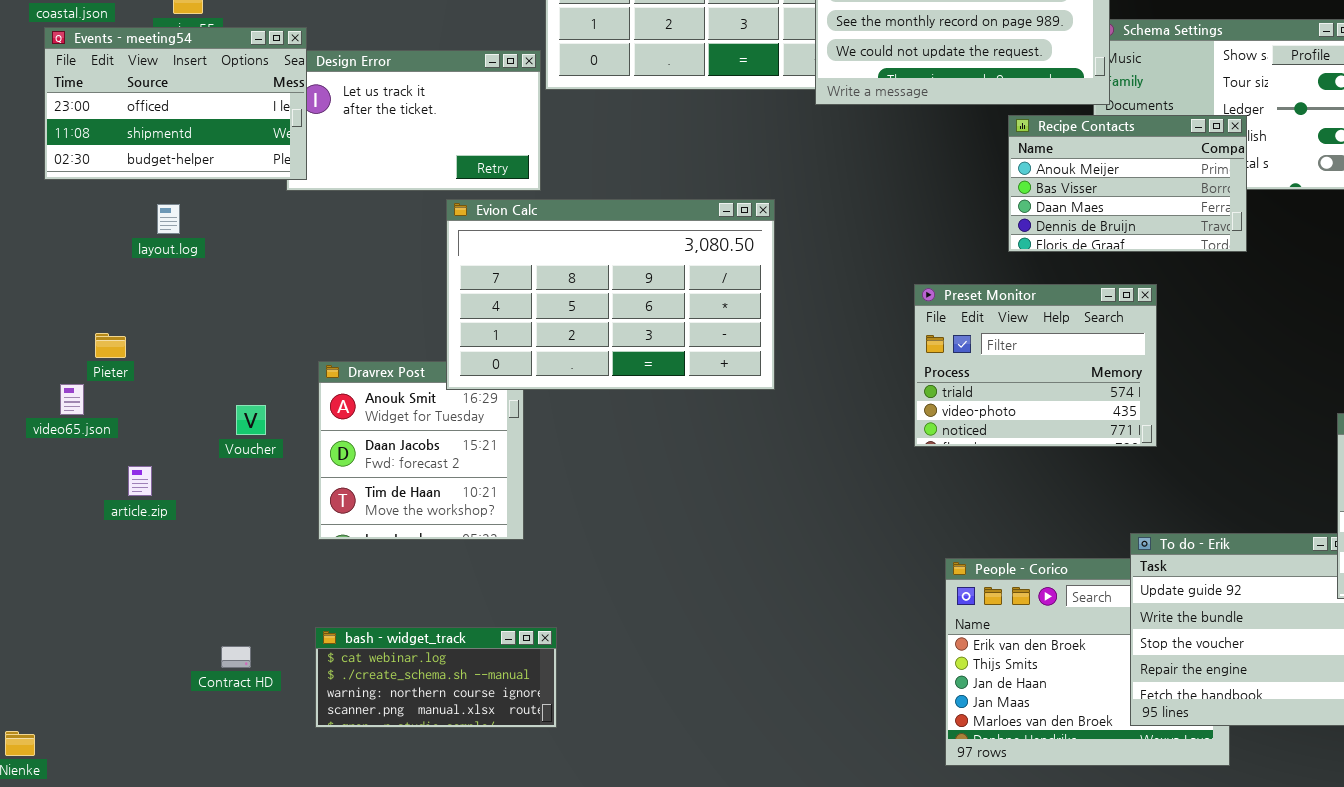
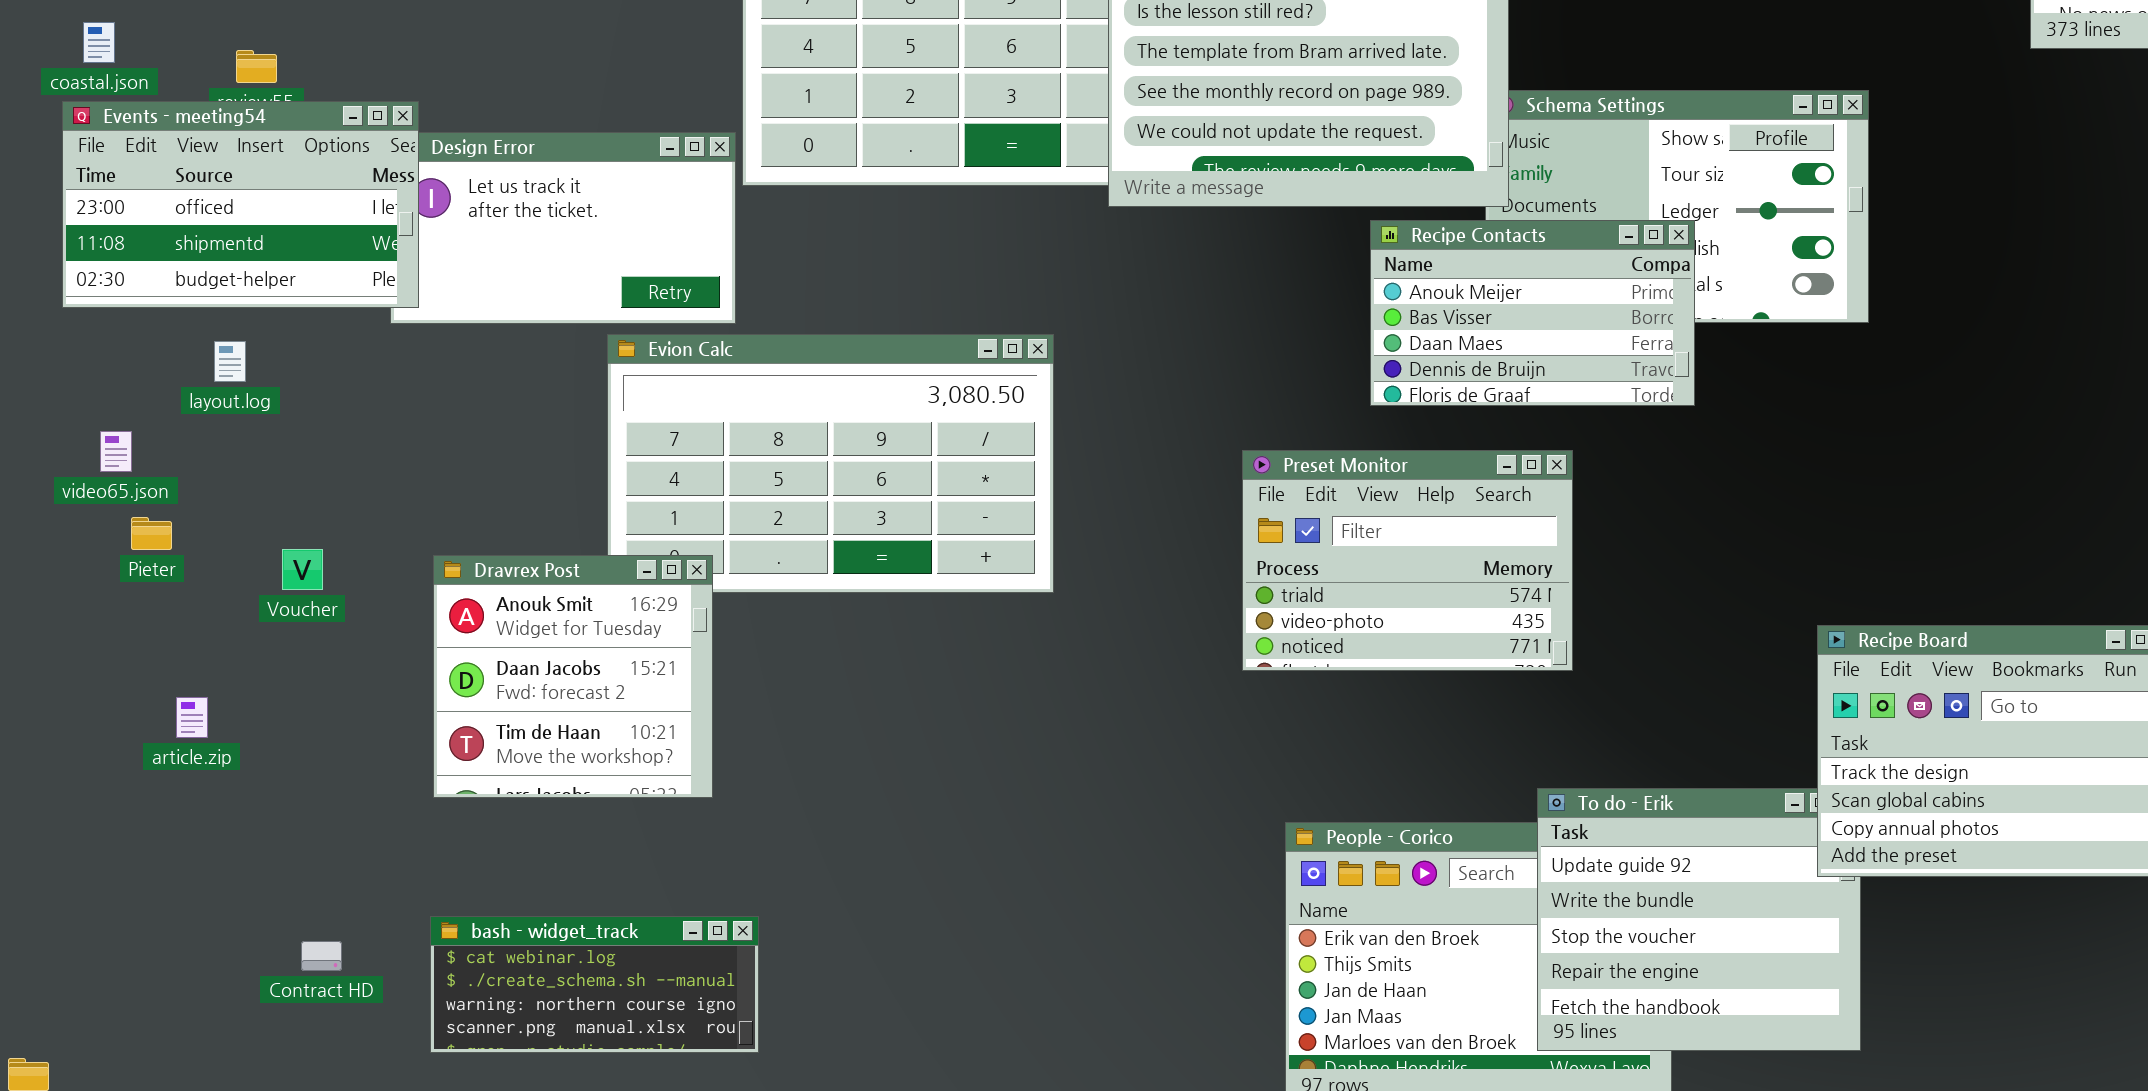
Dravrex Post: [318,361,524,540] -> [433,555,713,798], raised
video65.json: [60,384,84,415] -> [100,431,132,472], moved
Voucher: [236,405,266,435] -> [282,549,323,590], moved

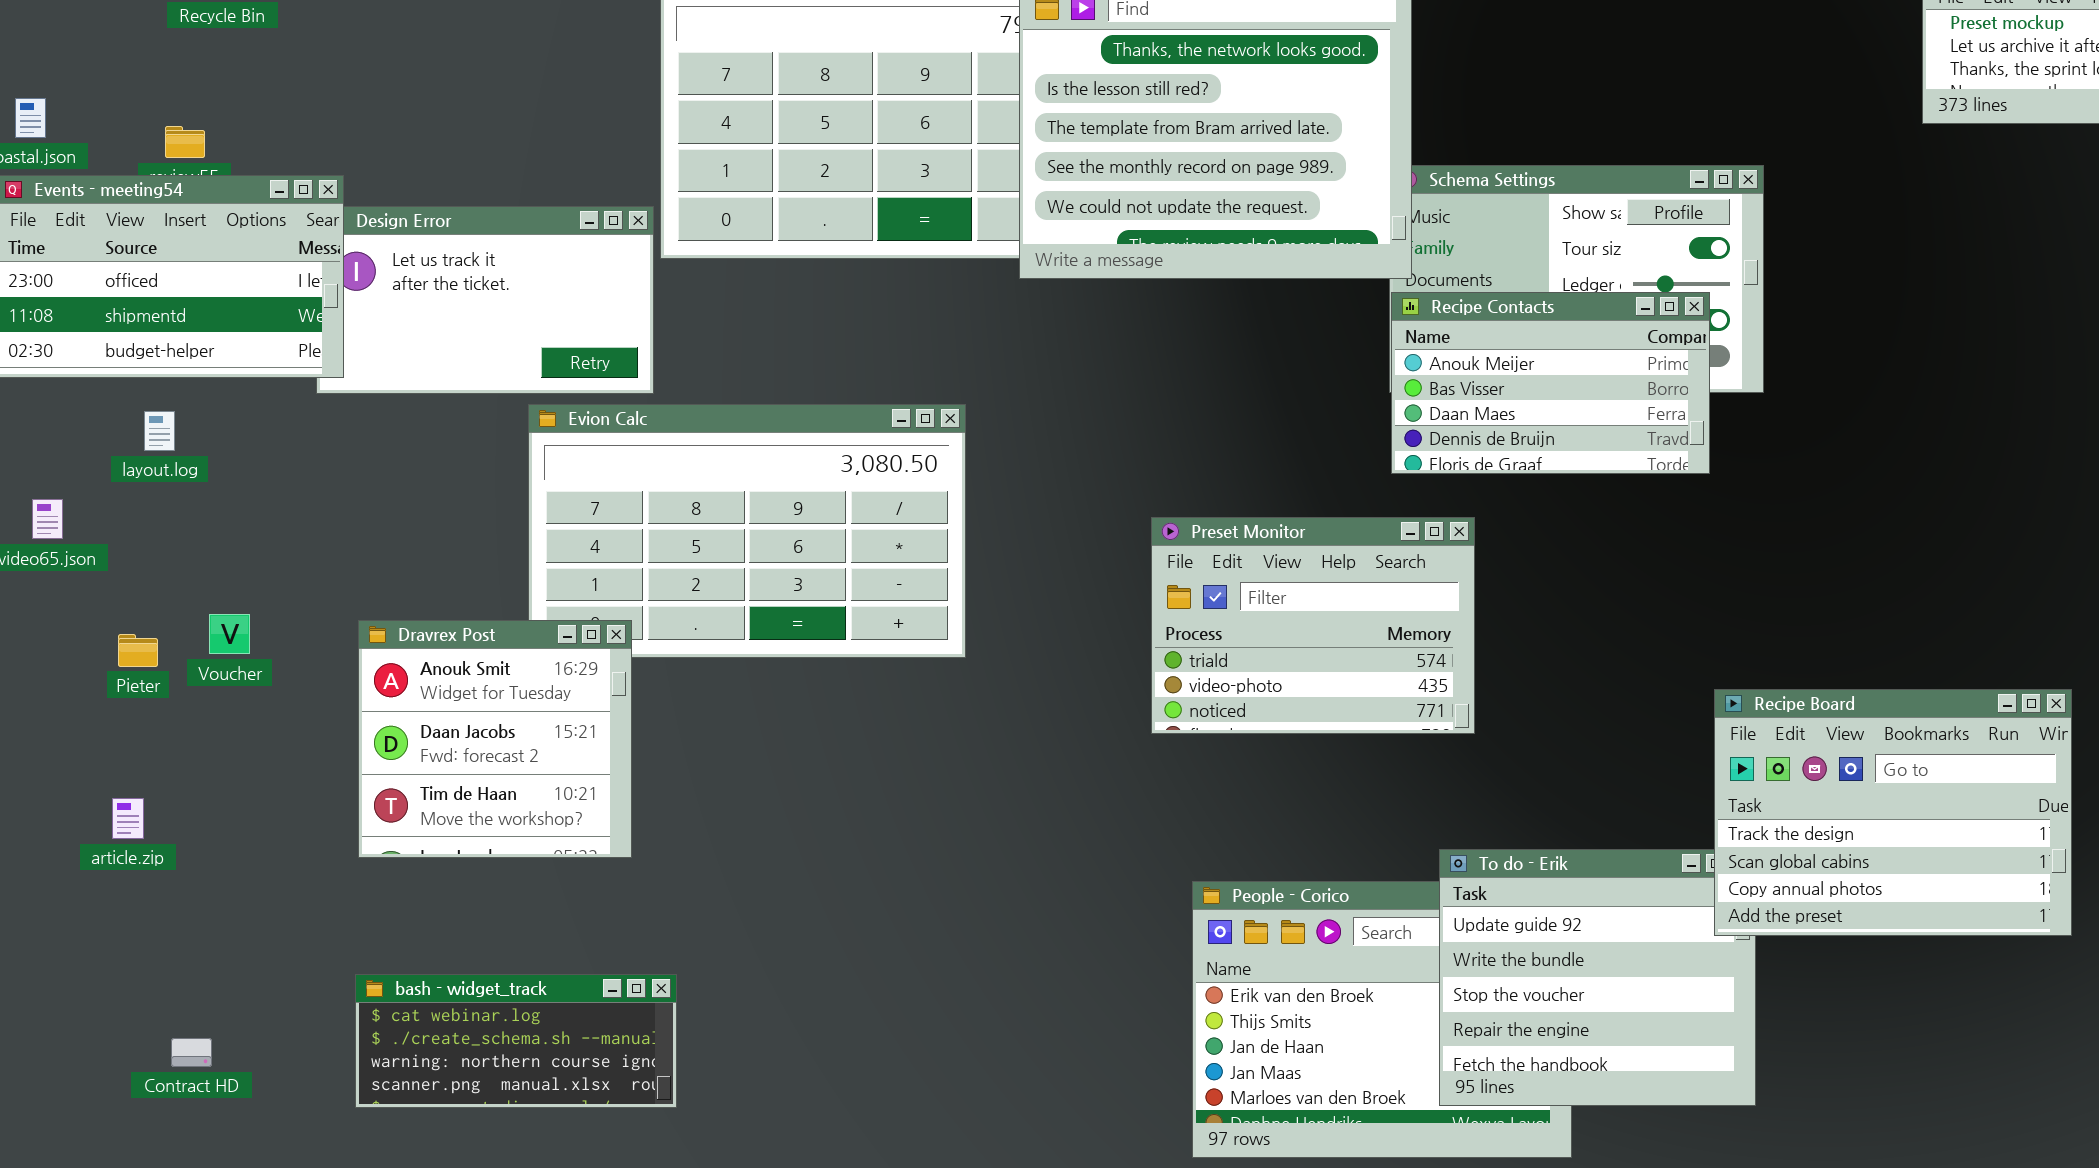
Recipe Contacts: [1370,220,1695,406] -> [1391,292,1710,474], moved
Pieter: [131,517,172,550] -> [118,634,158,667], moved
article.zip: [176,697,208,738] -> [112,798,144,839], moved
Contract HD: [301,941,342,971] -> [171,1038,212,1067], moved

